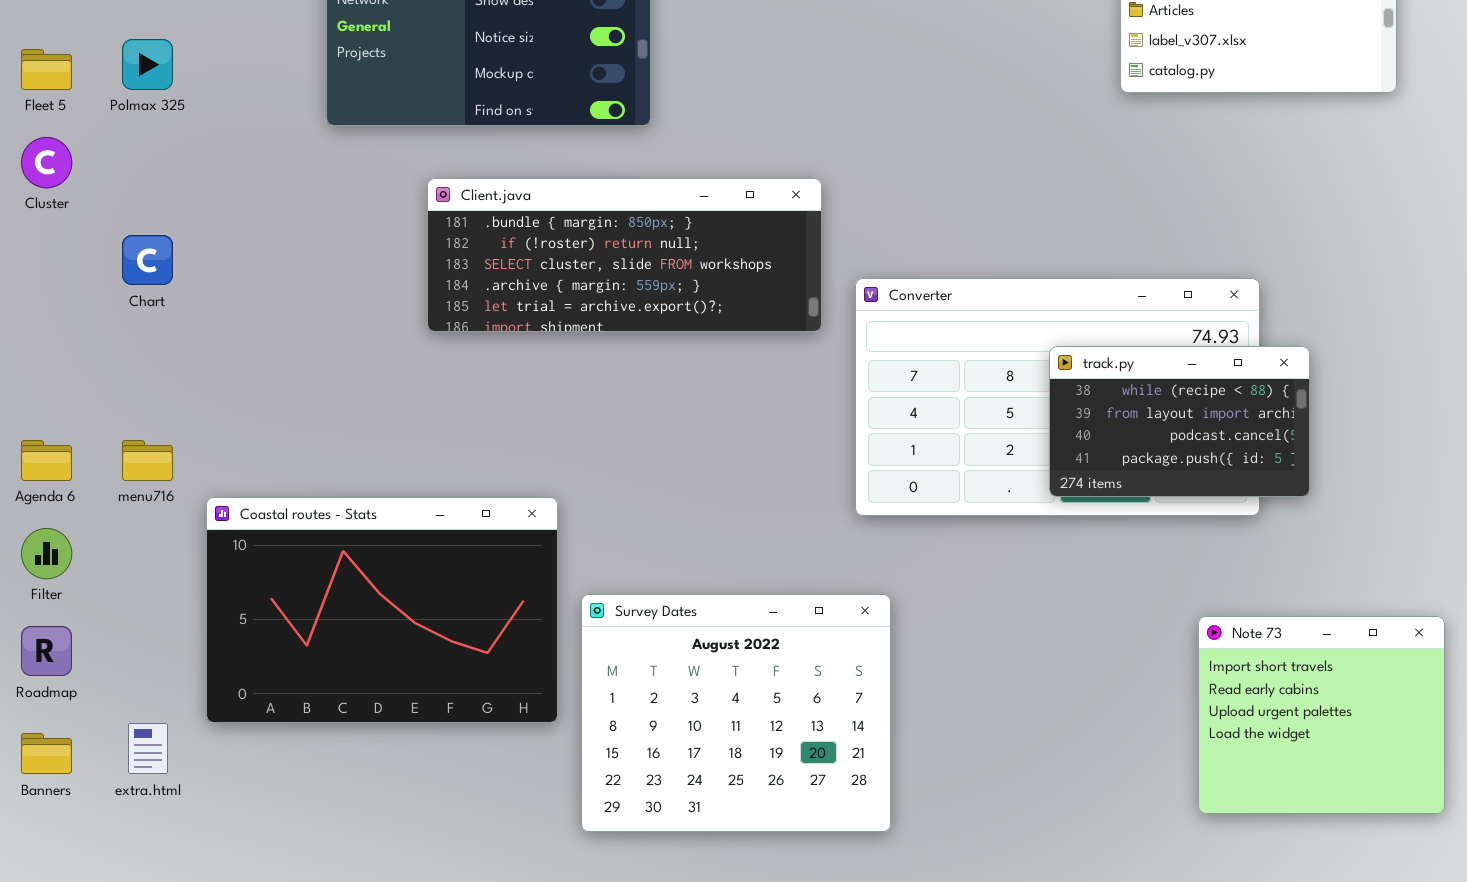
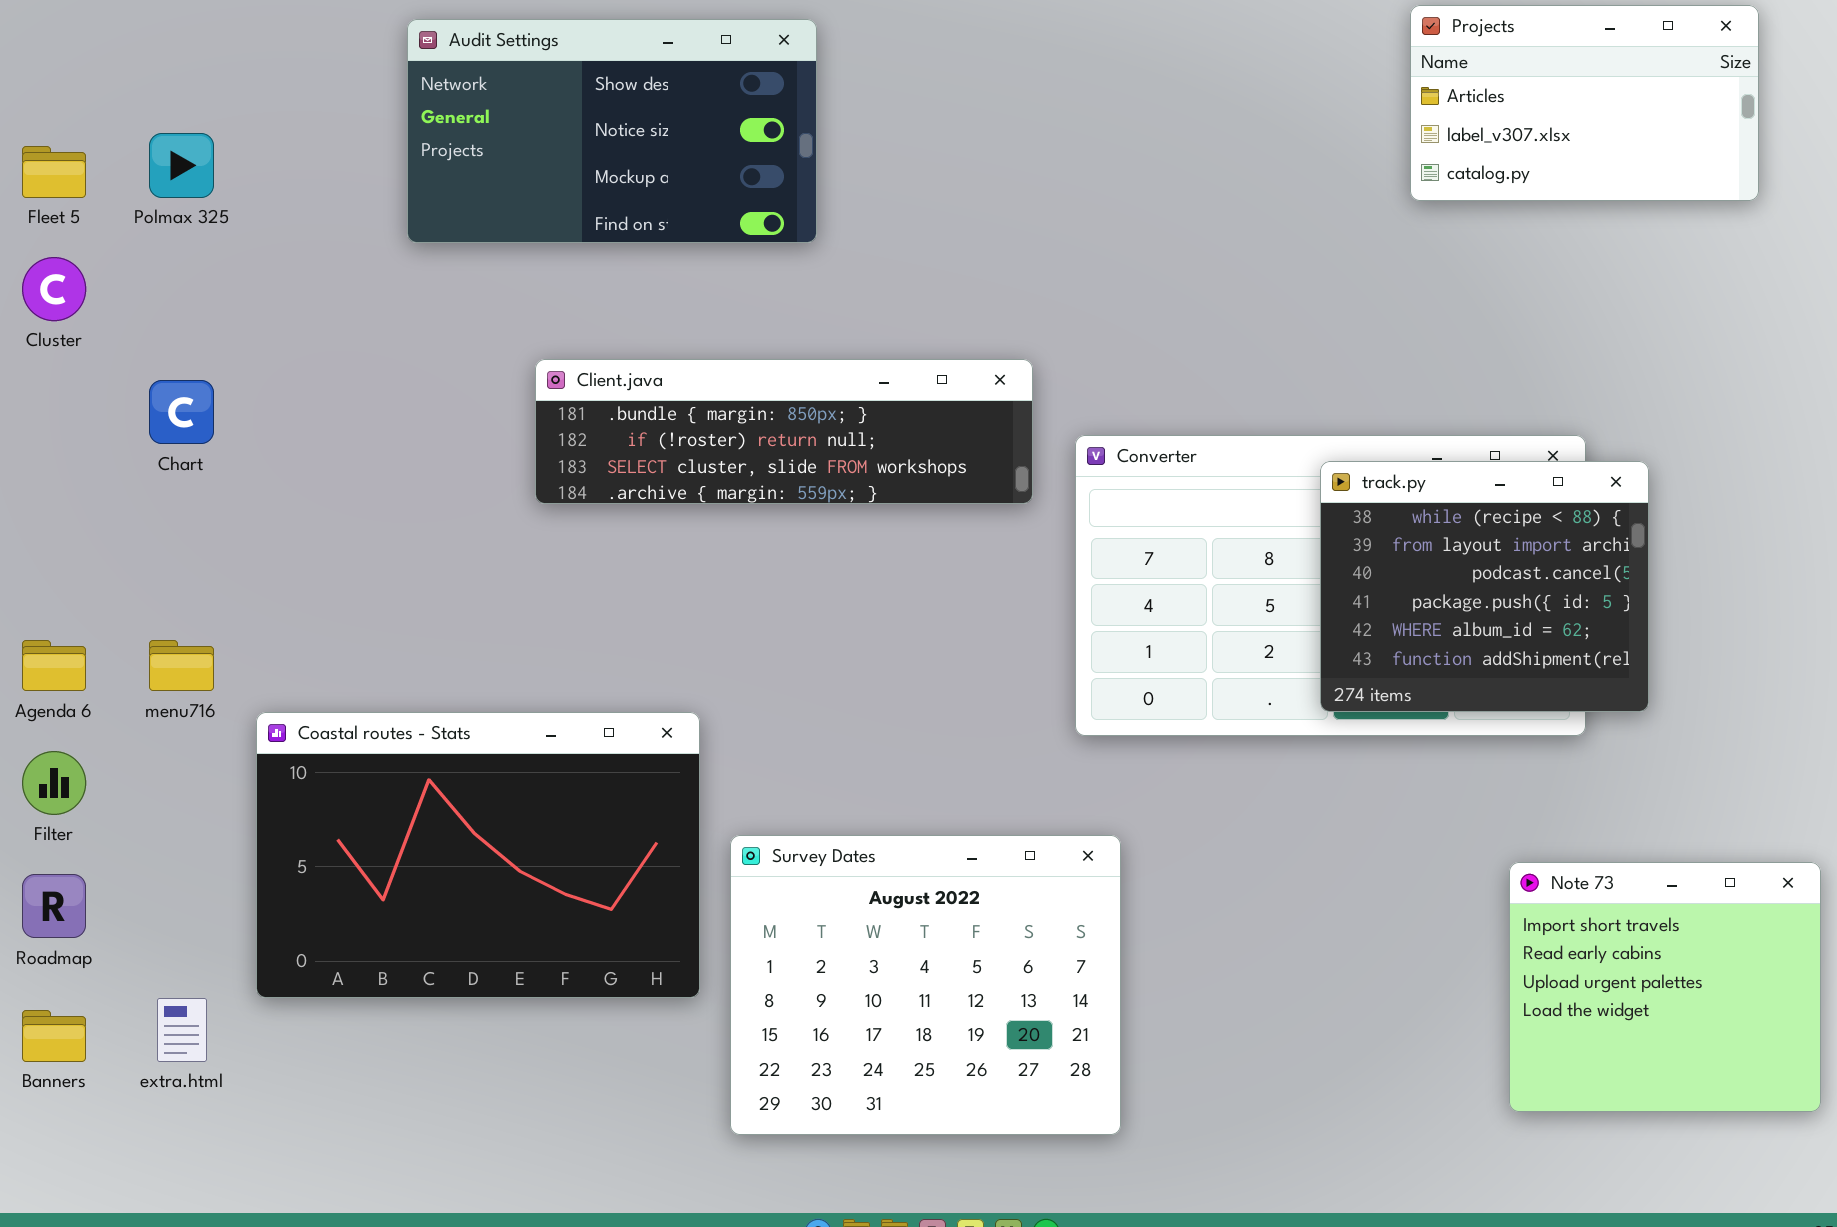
Client.java: [427,178,822,332] -> [535,359,1033,504], resized
track.py: [1049,346,1310,497] -> [1320,461,1649,712], resized

